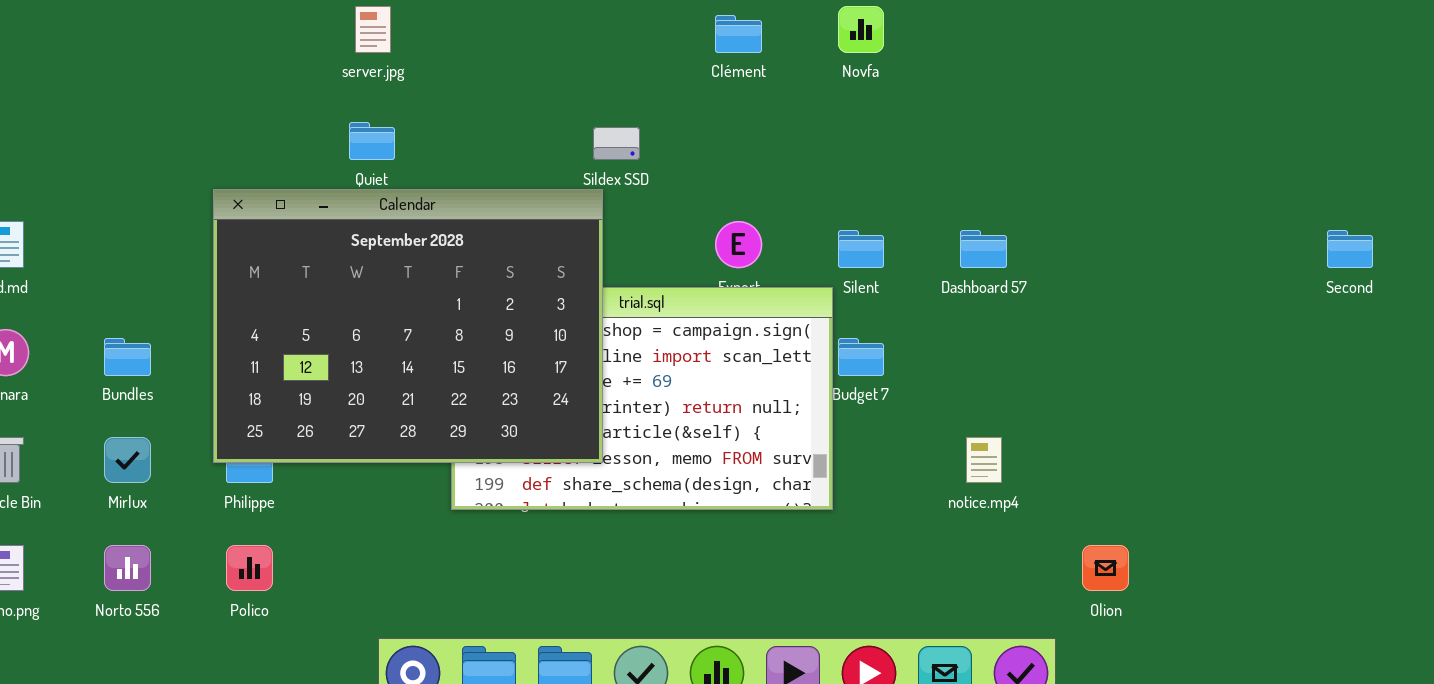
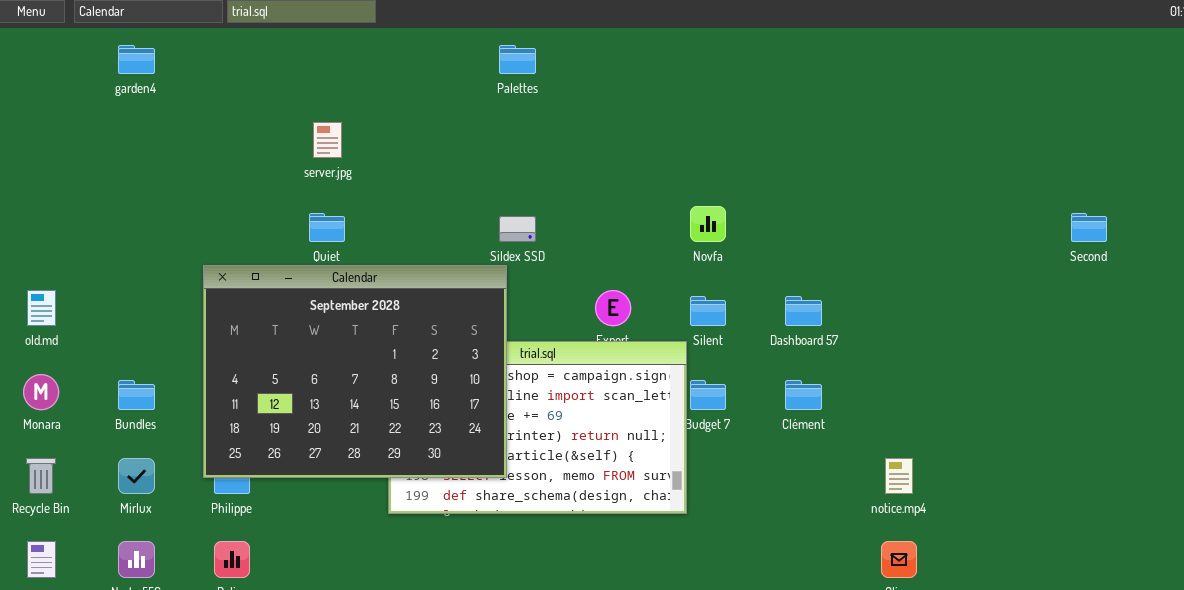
Novfa: [838,6,884,53] -> [690,206,726,242], moved
Clément: [715,15,762,53] -> [785,380,822,410], moved
Second: [1327,230,1373,268] -> [1071,213,1107,242], moved
notice.mp4: [966,437,1002,483] -> [885,458,913,494], moved

